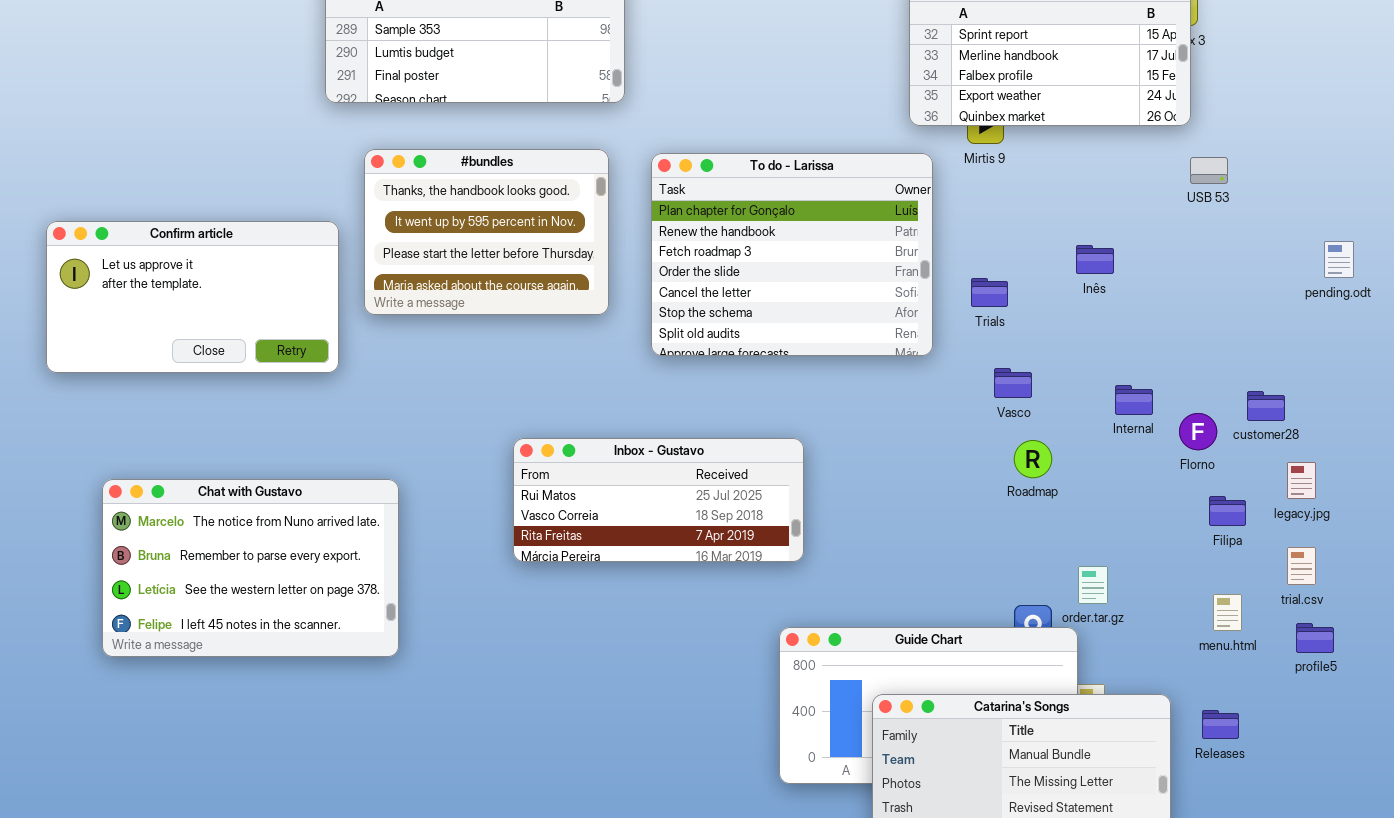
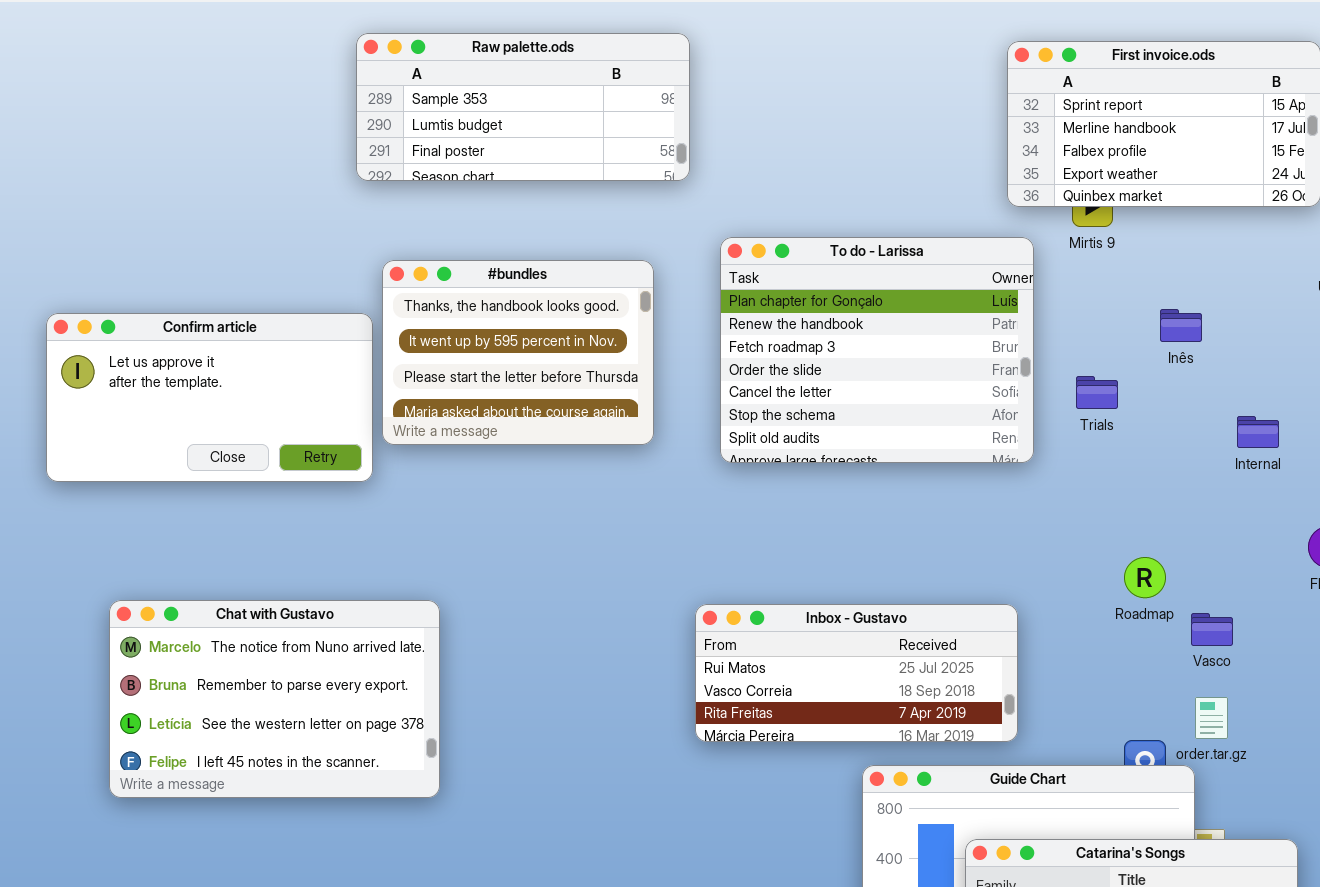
#bundles: [364,149,609,315] -> [382,260,654,445], moved
Inês: [1076,245,1114,274] -> [1160,309,1202,342], moved
Vasco: [994,368,1032,398] -> [1191,613,1233,646], moved
Internal: [1115,385,1153,415] -> [1237,416,1279,448], moved
Inbox - Gustavo: [513,438,804,562] -> [695,604,1018,742], moved

